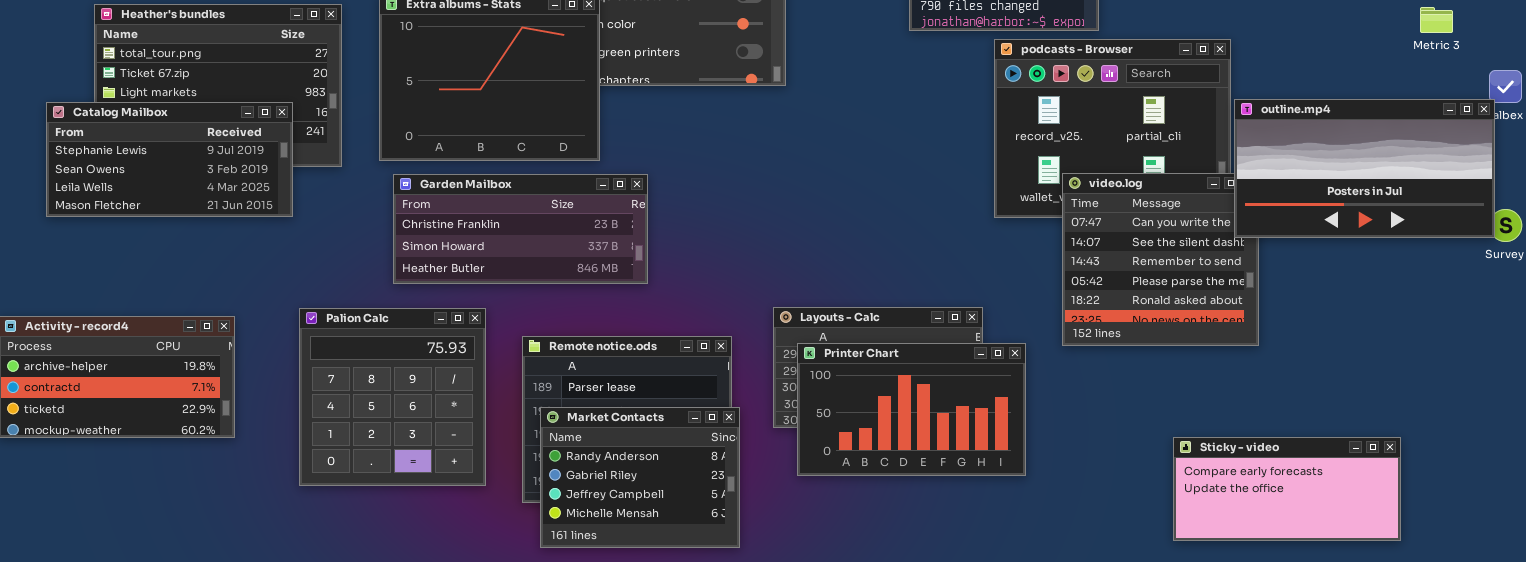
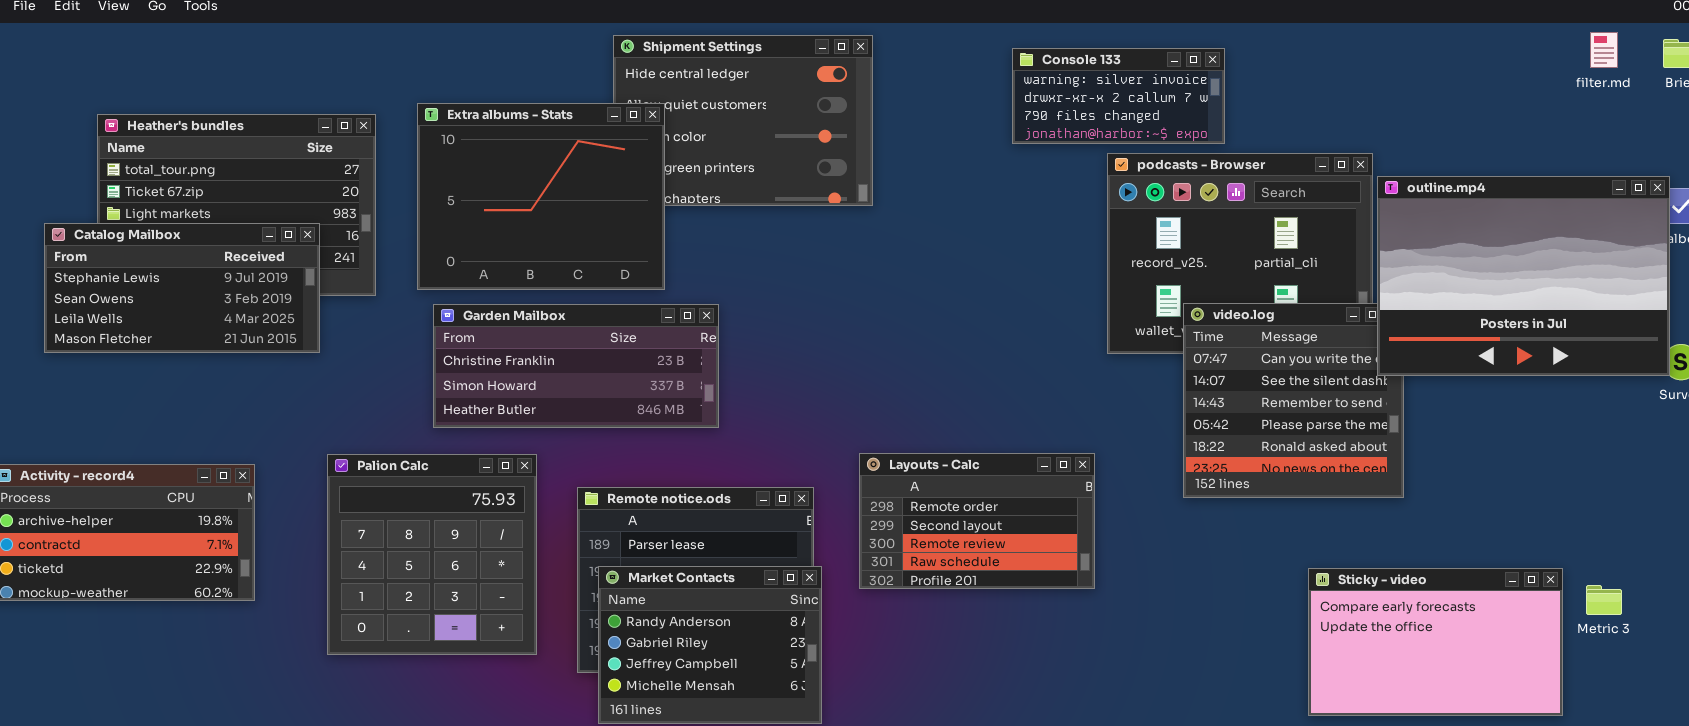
Metric 3: [1420,7,1453,33] -> [1586,585,1622,615], moved
outline.mp4: [1234,99,1495,238] -> [1377,176,1670,376], resized
Printer Chart: [797,343,1026,476] -> none, closed
Sticky - video: [1173,437,1401,541] -> [1308,568,1563,716], resized

